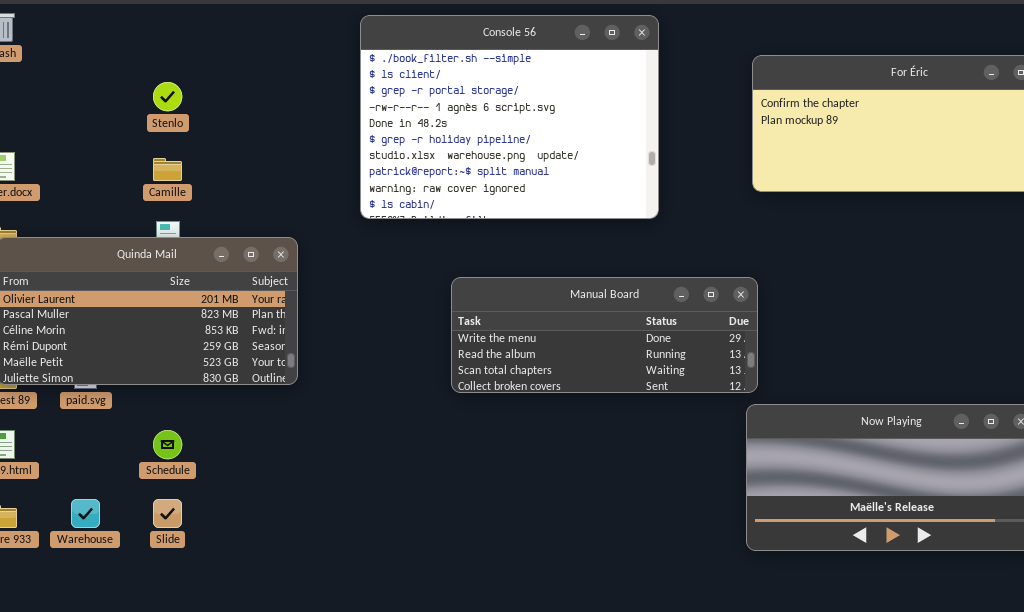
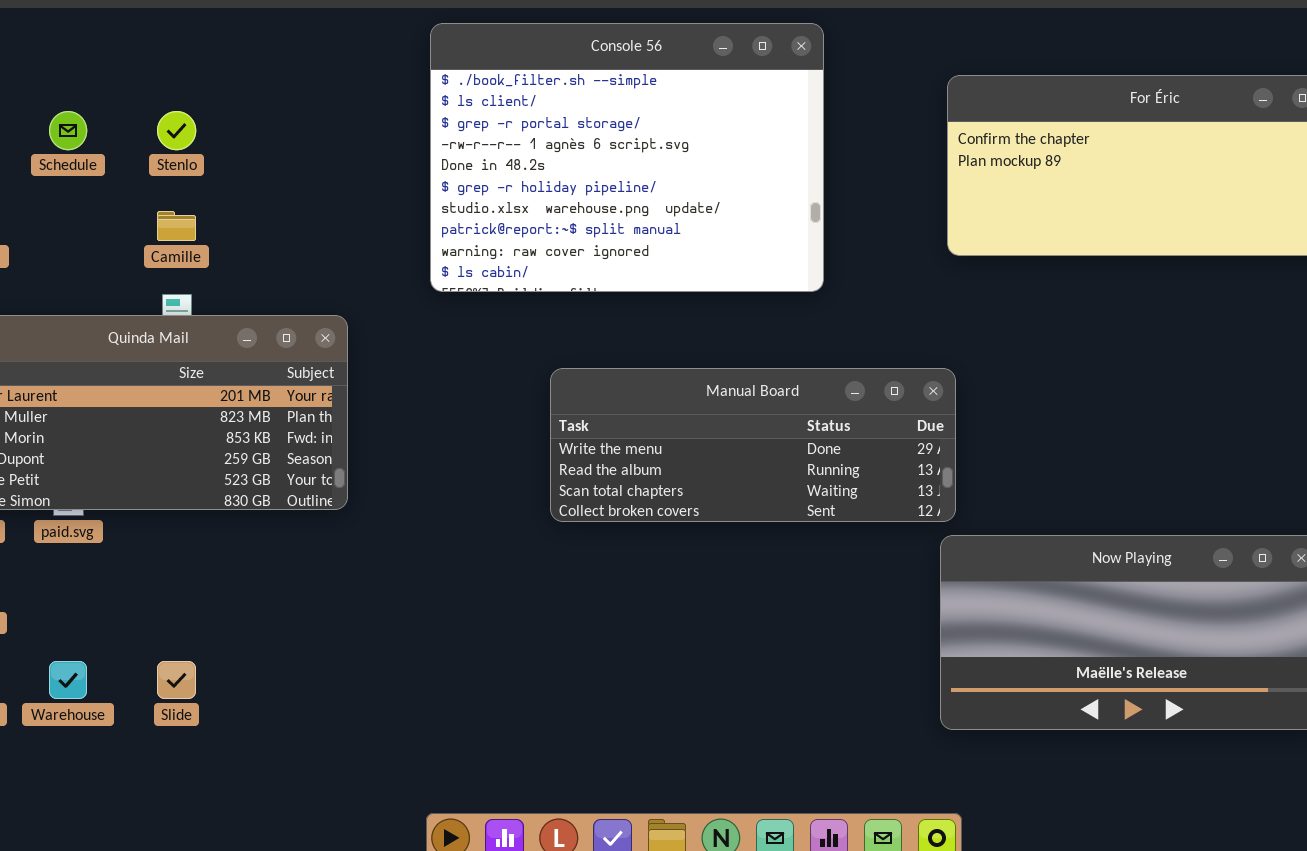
Schedule: [153,430,182,459] -> [49,111,87,150], moved

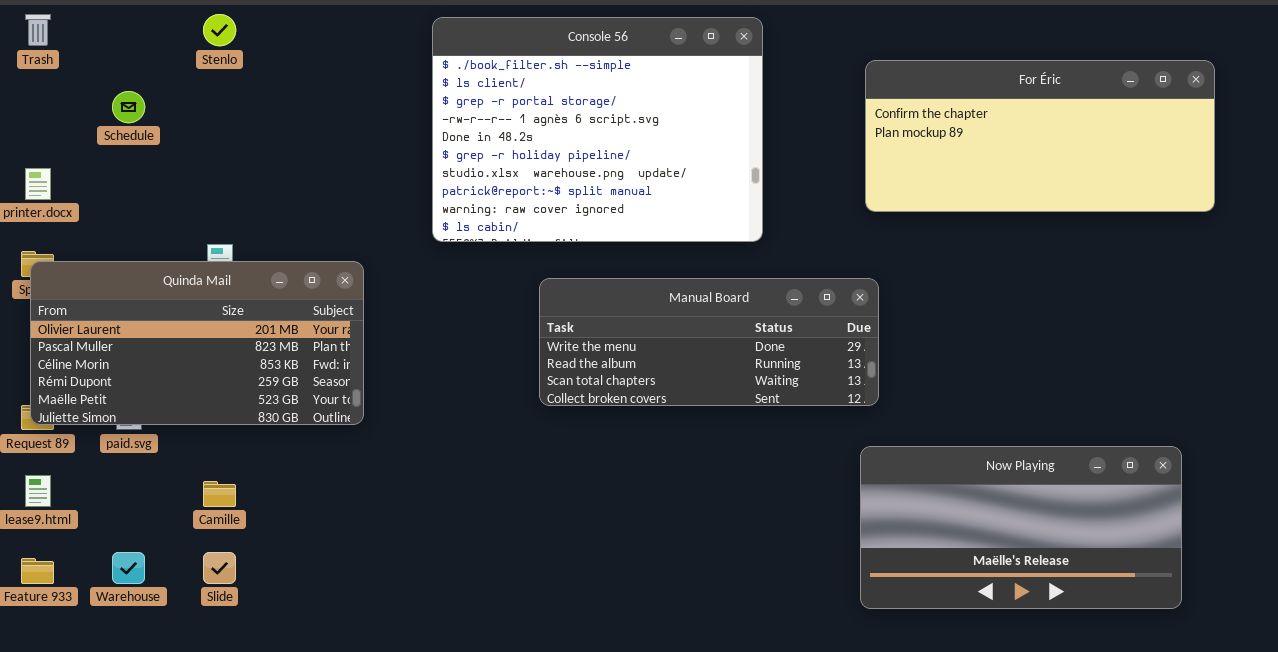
Stenlo: [157,111,196,150] -> [203,14,236,46], moved
Camille: [157,211,196,241] -> [203,481,236,507], moved
Manual Board: [550,368,956,522] -> [539,278,879,406], moved

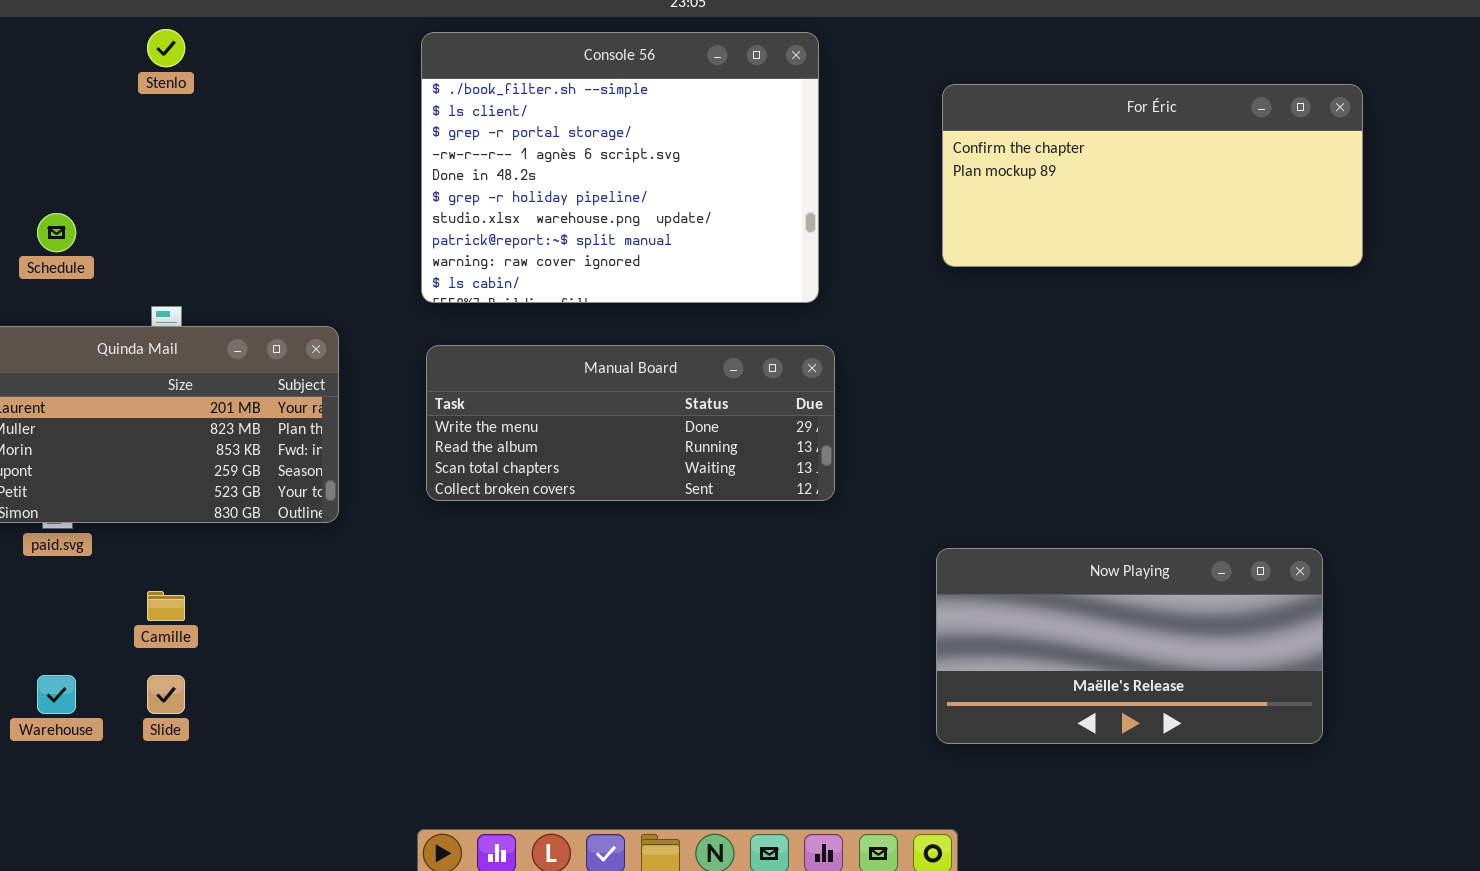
Schedule: [112,91,145,123] -> [37,213,76,252], moved
Manual Board: [539,278,879,406] -> [426,345,835,501], moved

